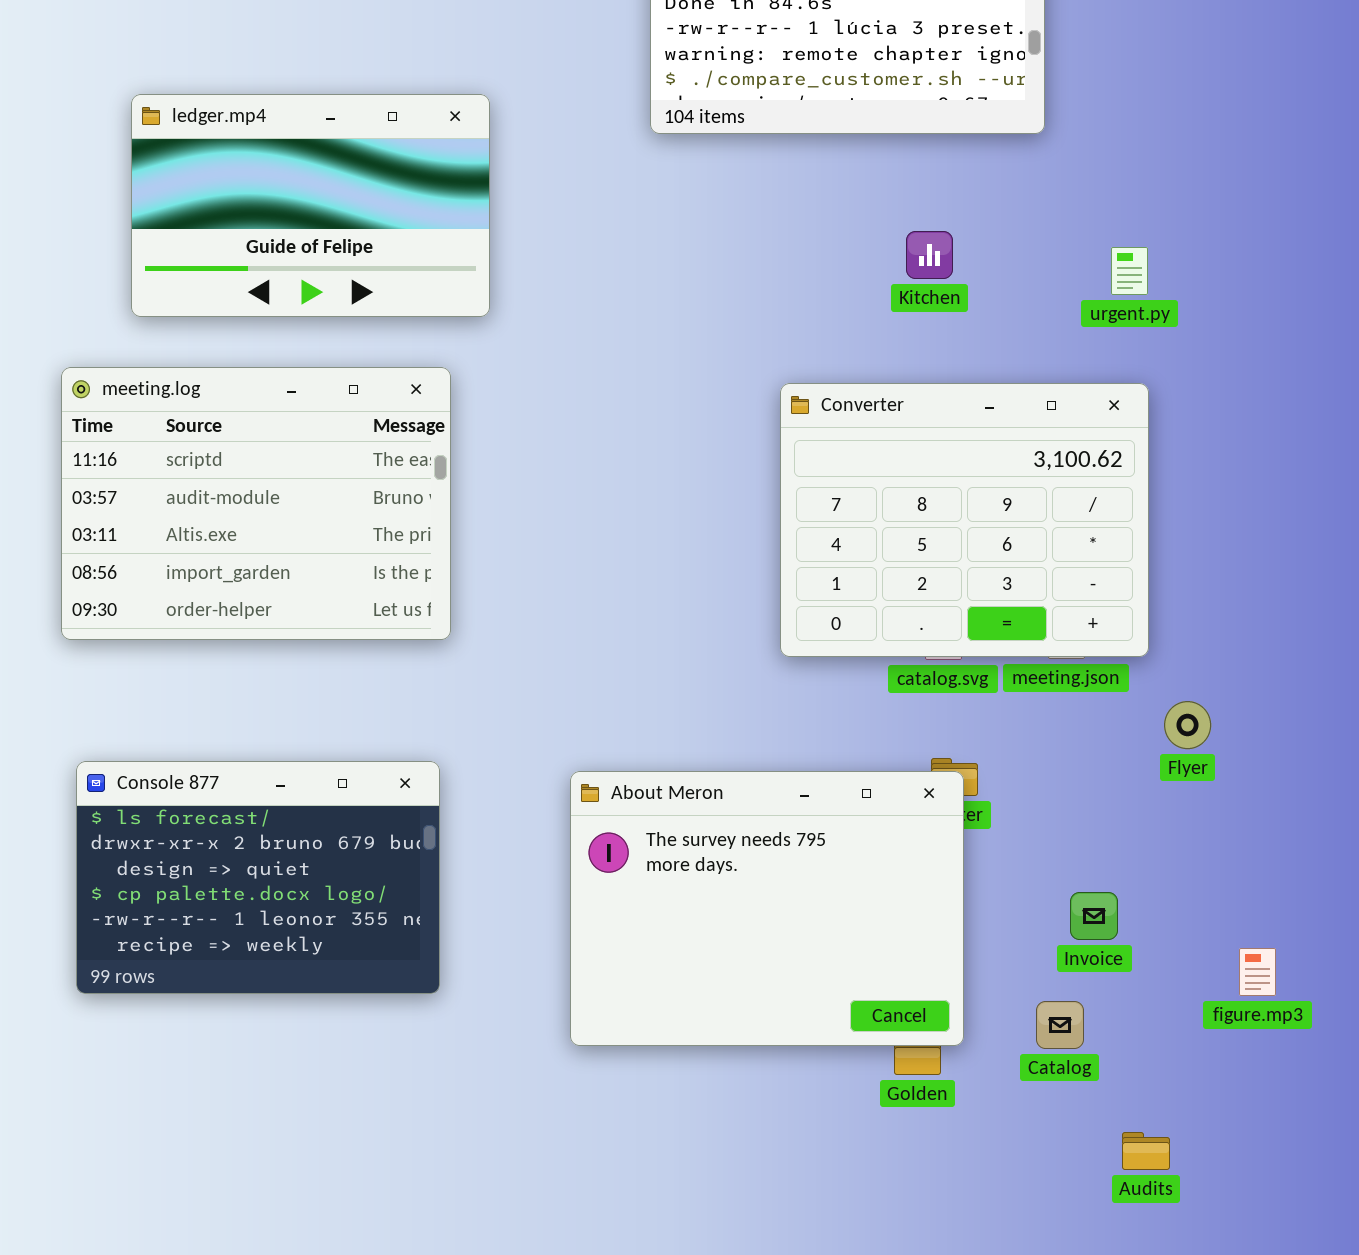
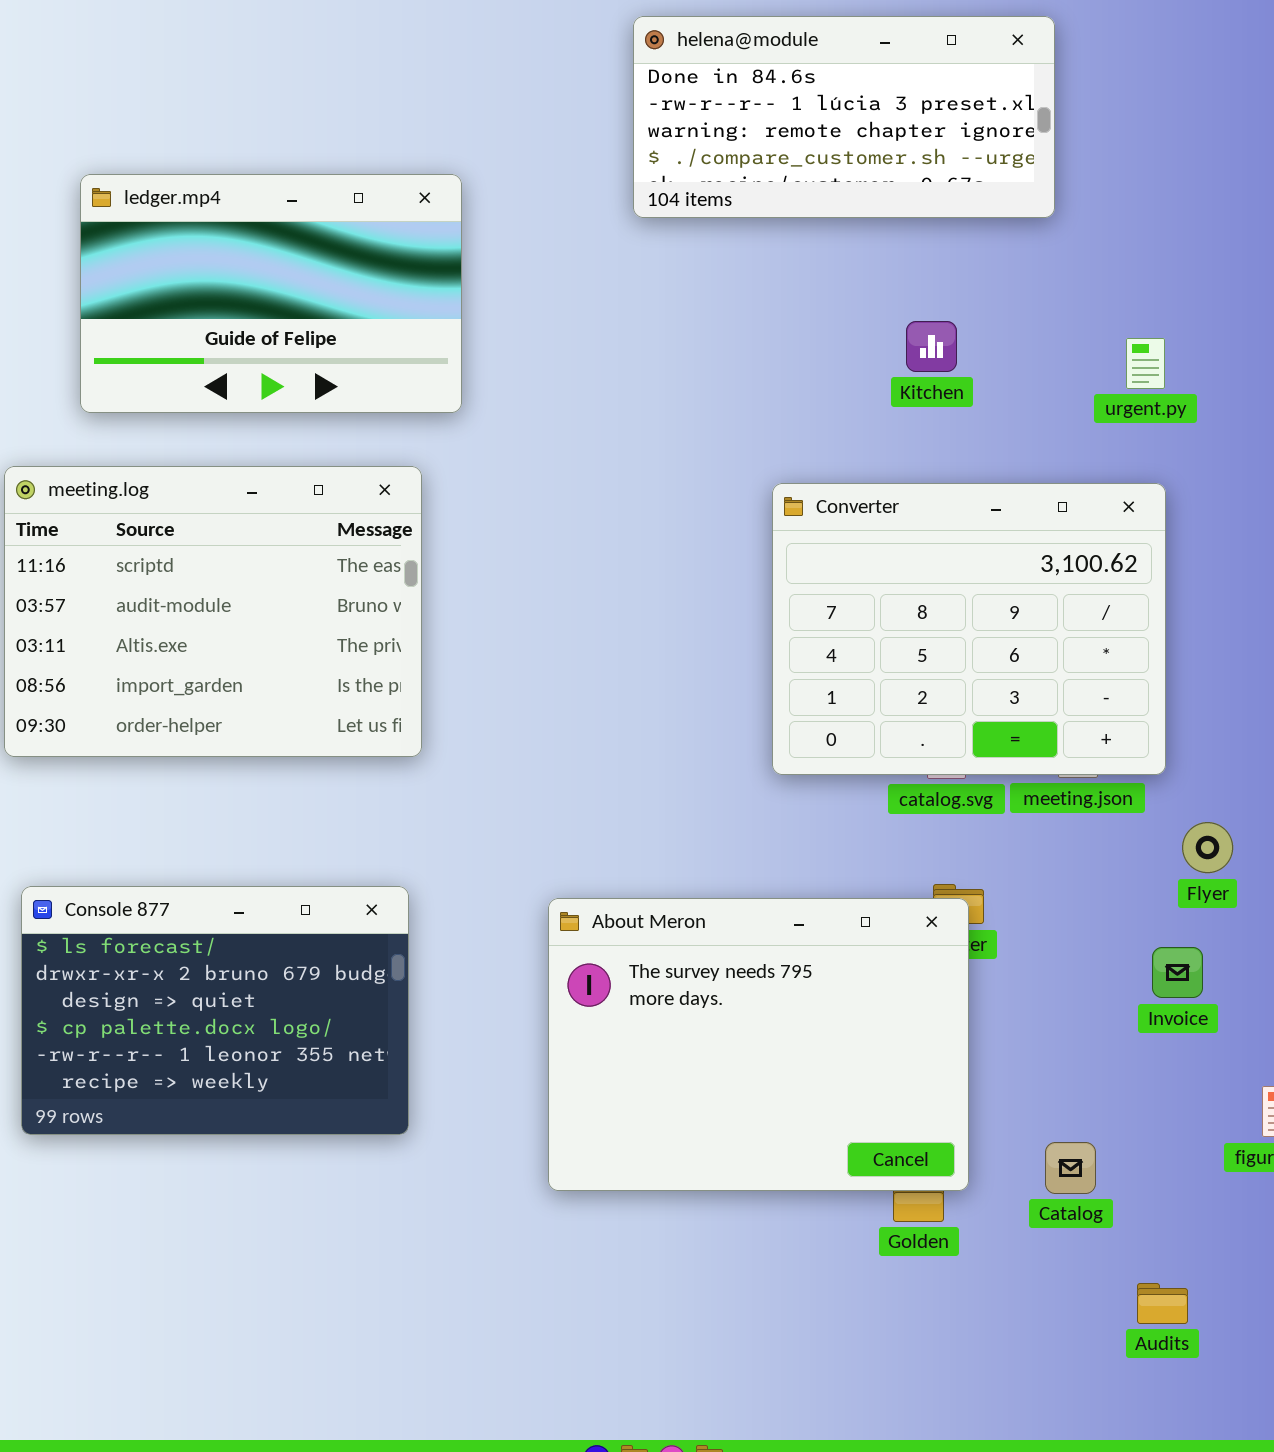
Invoice: [1070,892,1118,940] -> [1152,947,1203,998], moved

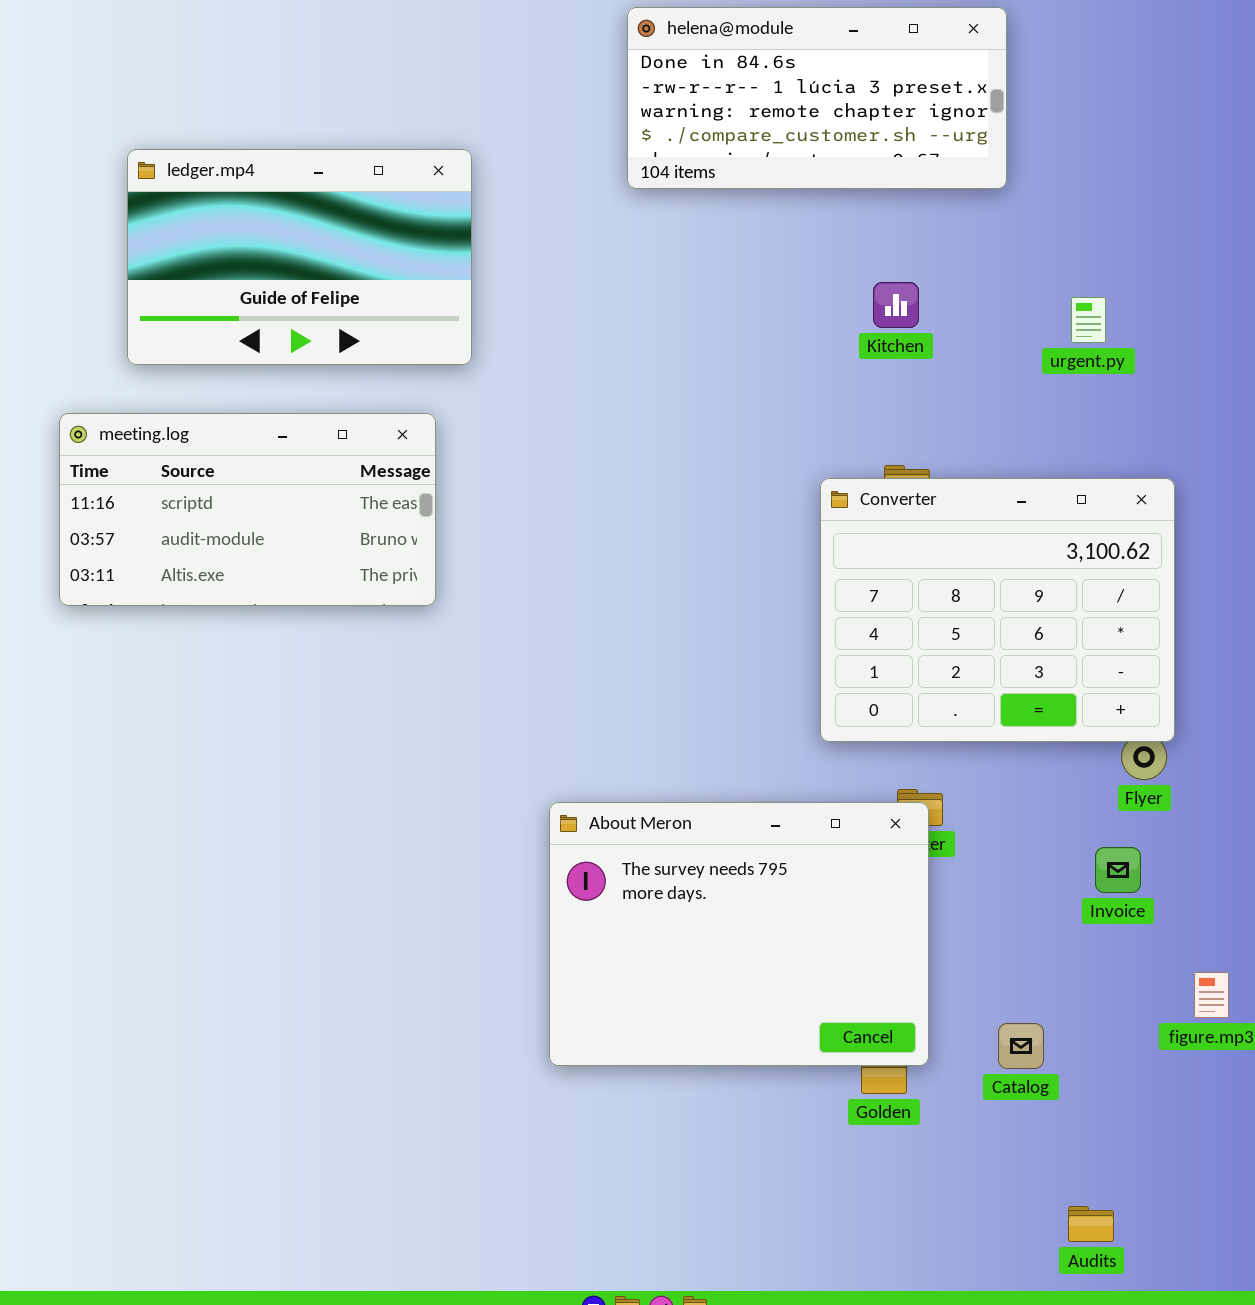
meeting.log: [4,466,422,757] -> [59,413,436,606], resized
Converter: [772,483,1166,775] -> [820,478,1175,742], moved
Console 877: [21,886,409,1135] -> none, closed
Audits: [1137,1283,1188,1324] -> [1068,1206,1114,1242], moved

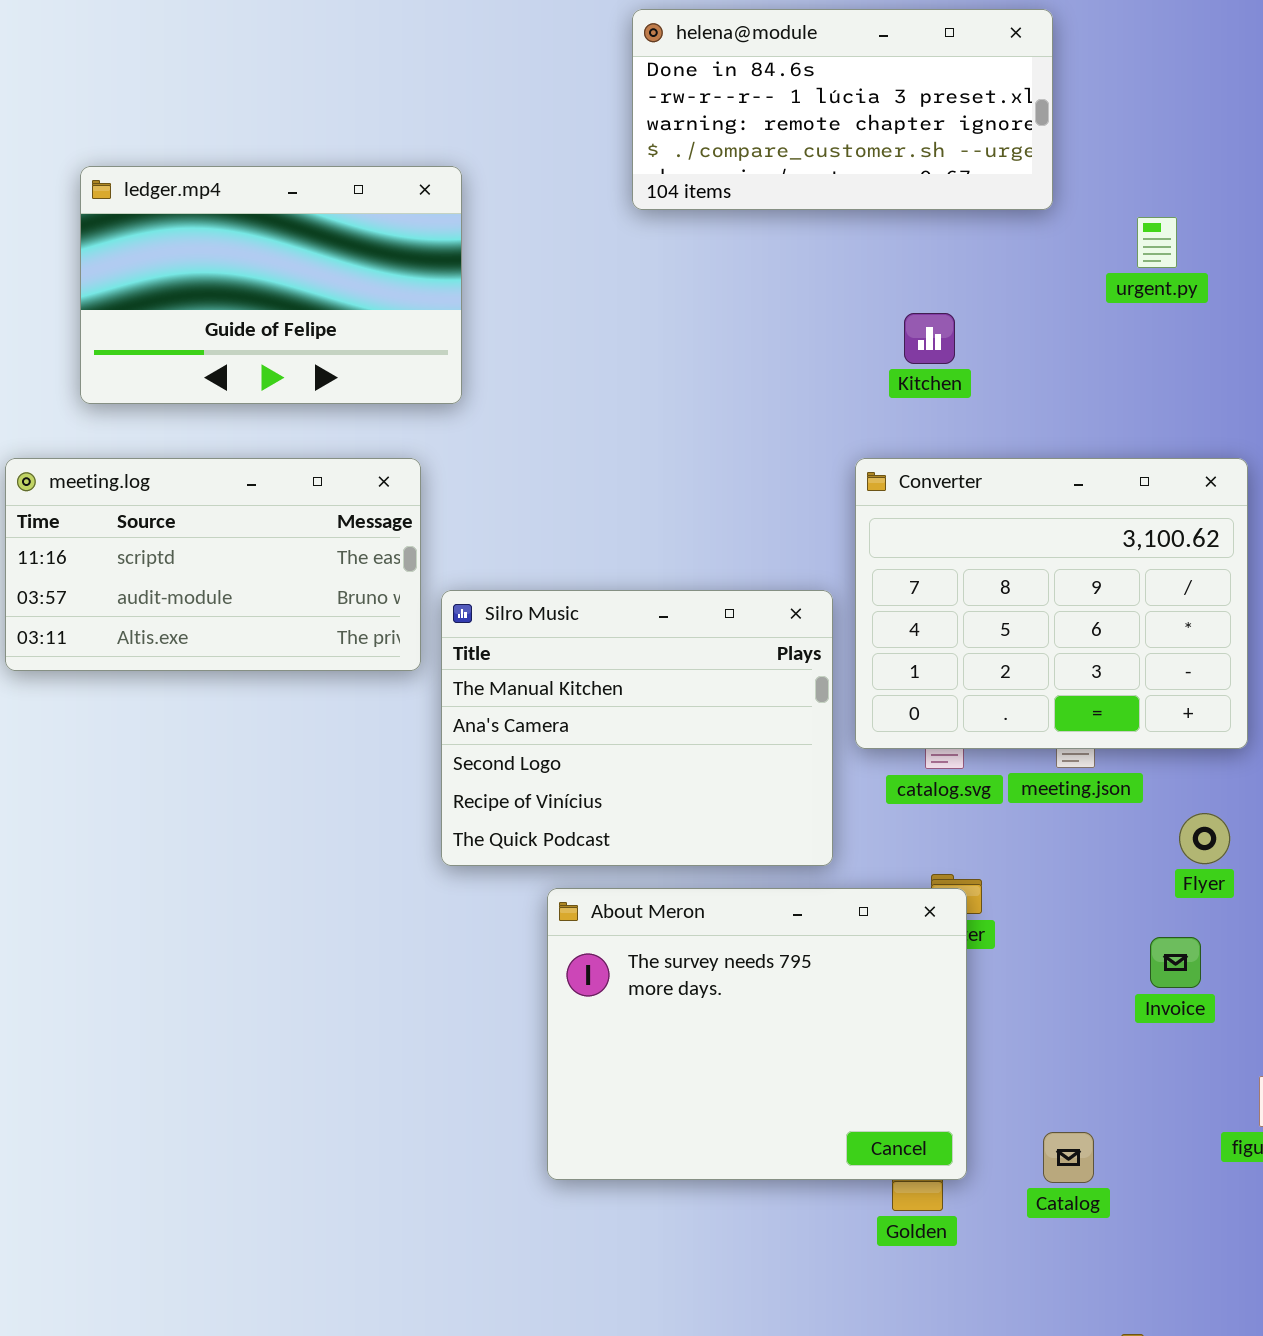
urgent.py: [1071,297,1106,343] -> [1137,217,1177,268], moved
Converter: [820,478,1175,742] -> [855,458,1248,749], moved
Silro Music: none -> [441,590,833,866], opened

